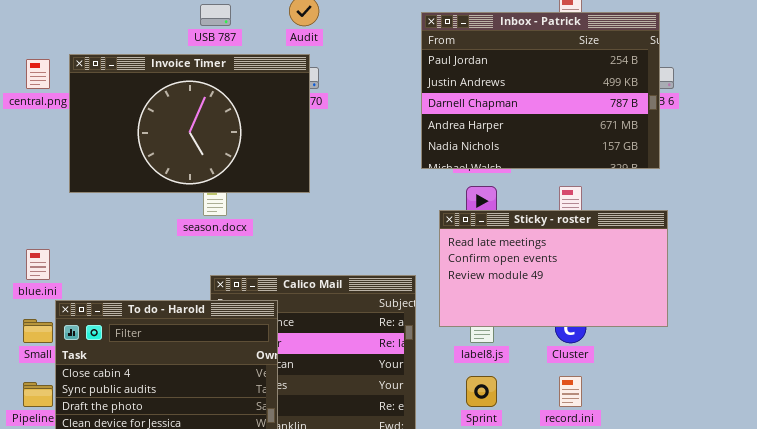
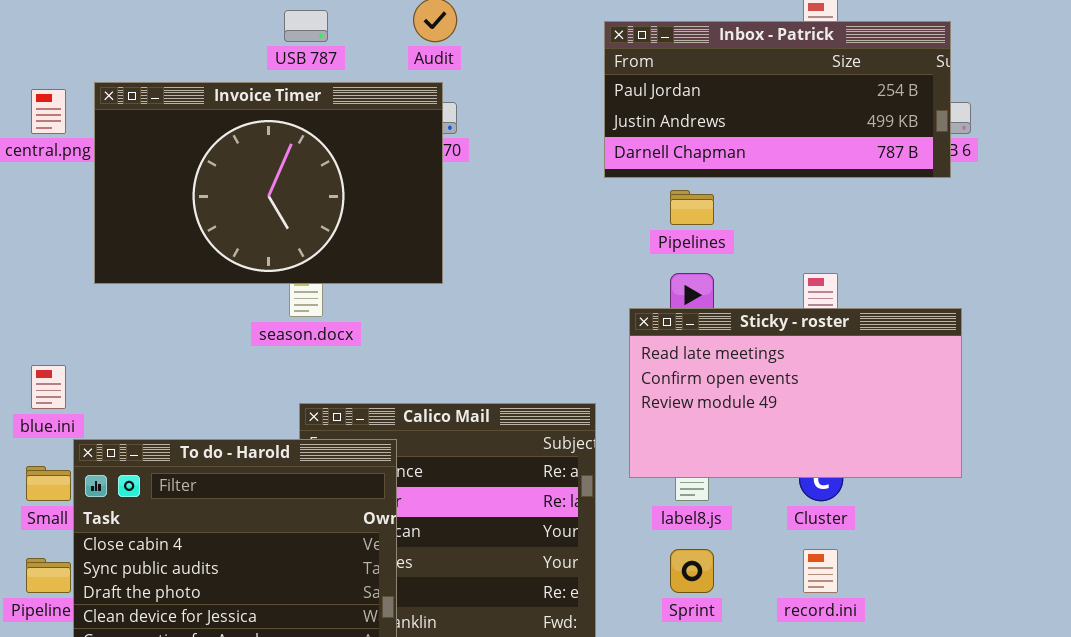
Inbox - Patrick: [421,12,660,169] -> [604,21,951,178], resized

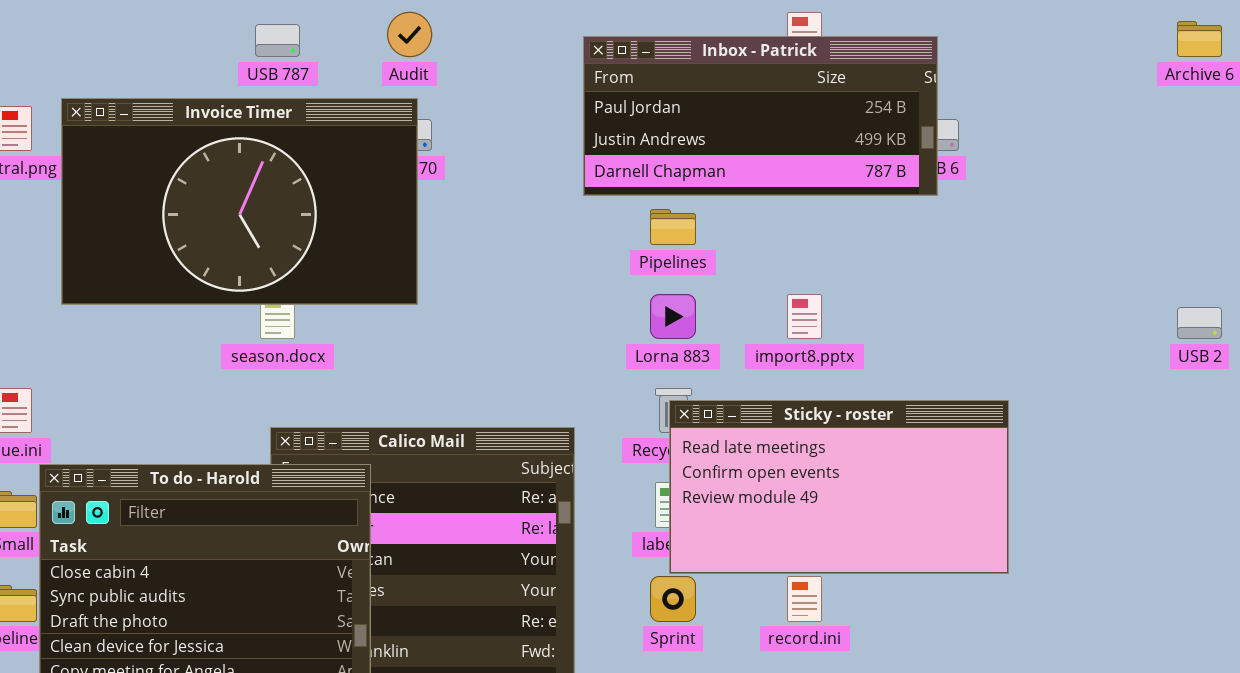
Sticky - roster: [629,308,962,478] -> [669,400,1009,574], moved

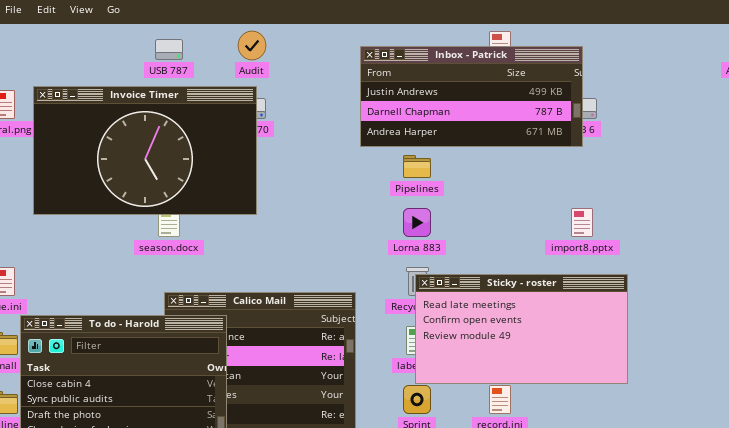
Inbox - Patrick: [583,36,938,196] -> [360,46,583,147], scrolled down 1 row
import8.pptx: [787,294,822,339] -> [571,208,593,237], moved

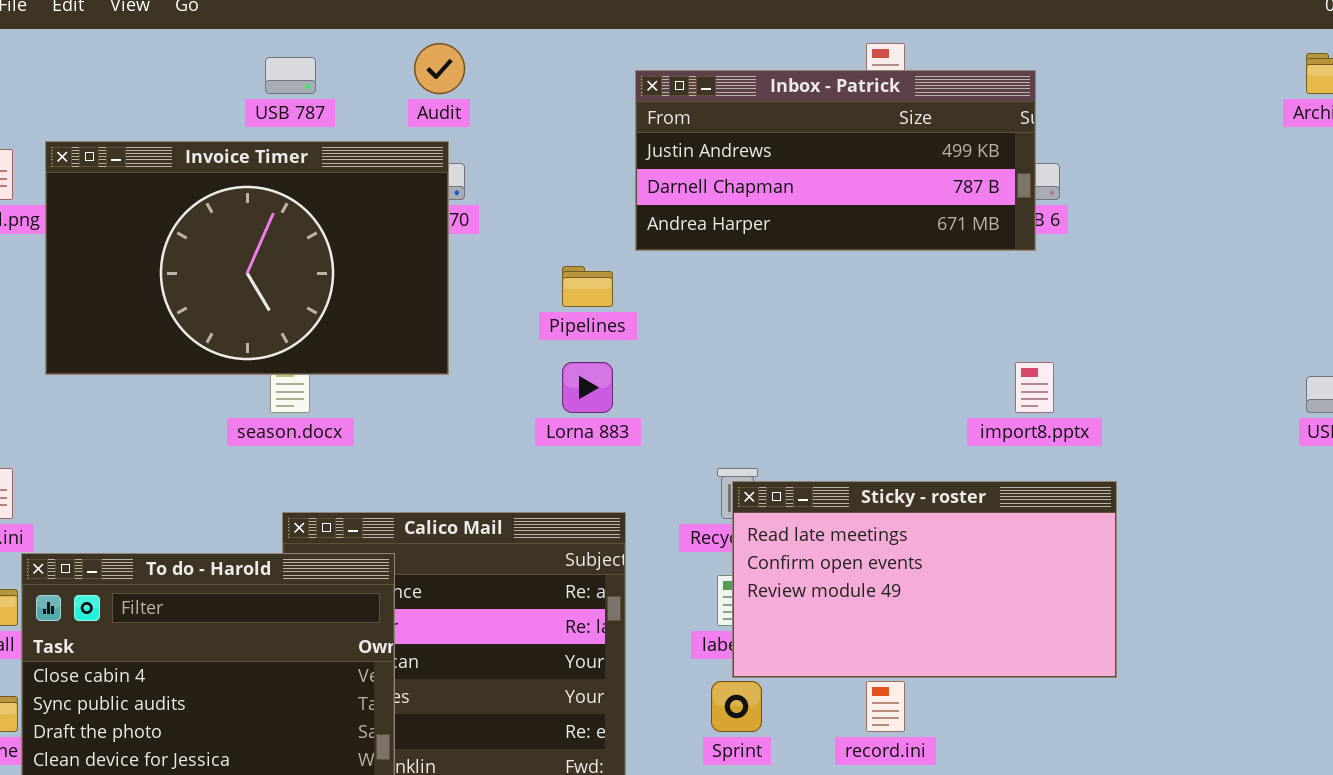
Pipelines: [403,155,431,178] -> [562,266,613,307], moved
Lorna 883: [403,208,431,237] -> [562,362,613,413], moved

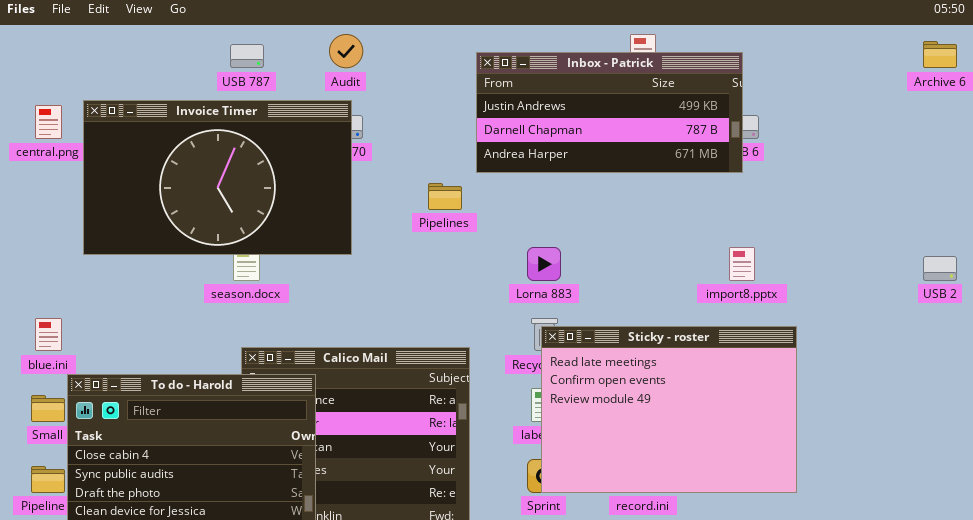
Lorna 883: [562,362,613,413] -> [527,247,561,281], moved
Sticky - roster: [732,481,1117,678] -> [541,326,797,493], resized

